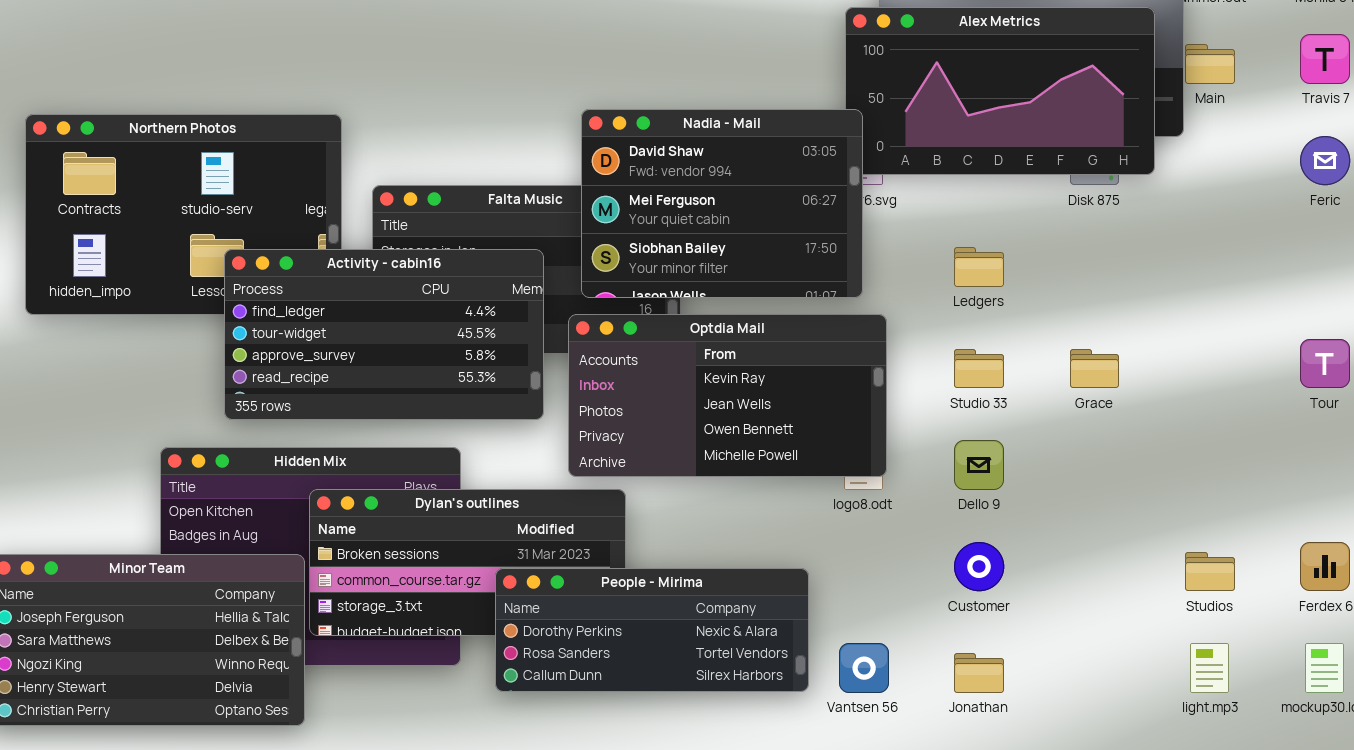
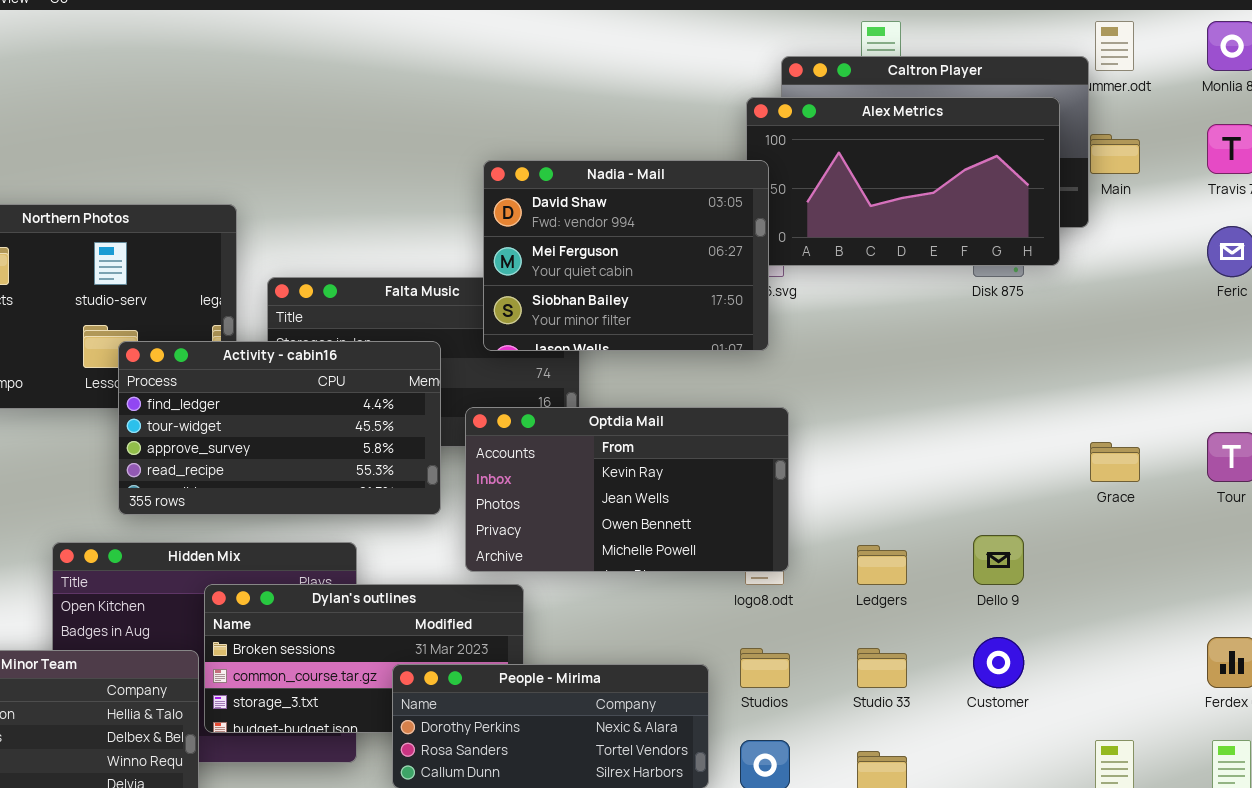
Nadia - Mail: [581,109,863,298] -> [483,160,769,351], moved
Ledgers: [954,247,1004,287] -> [857,545,907,585], moved
Studio 33: [954,349,1004,388] -> [857,648,907,688], moved
Grace: [1070,349,1119,388] -> [1090,442,1140,482], moved
Dello 9: [954,440,1004,490] -> [973,535,1024,585], moved
Customer: [954,542,1004,591] -> [973,637,1024,688], moved
Studios: [1185,552,1235,591] -> [740,648,790,688], moved

